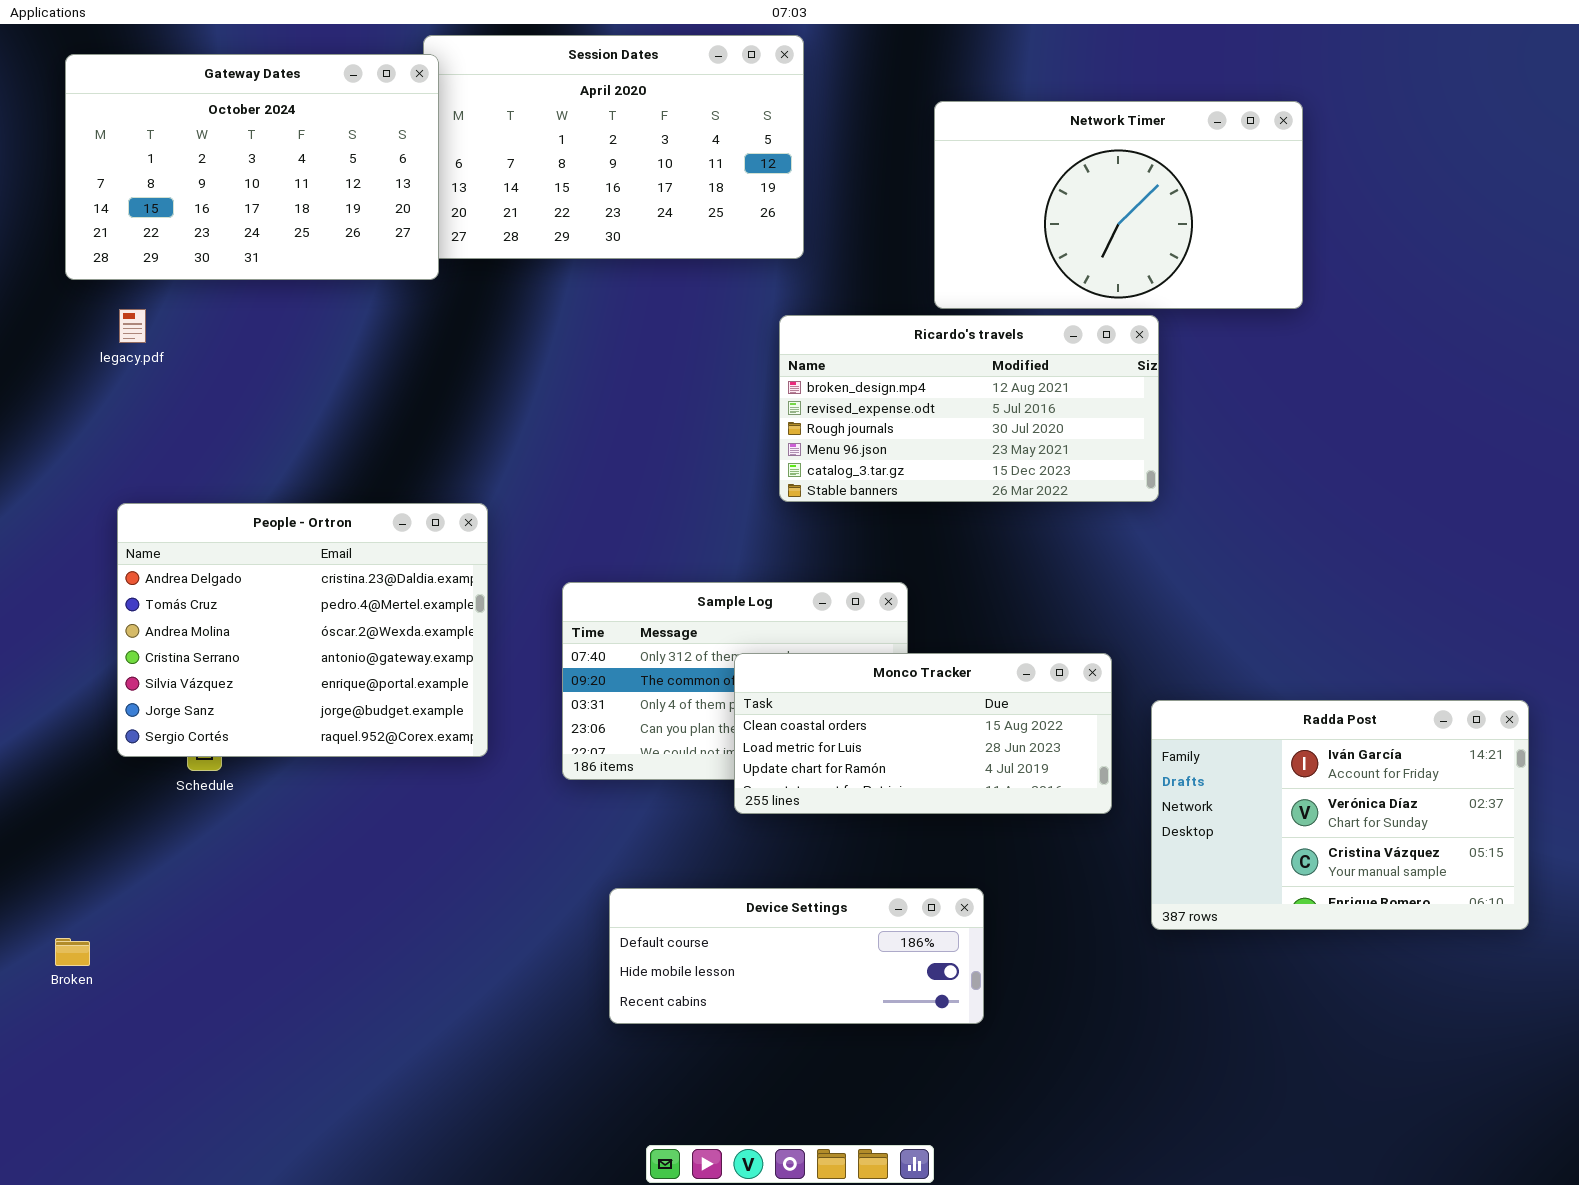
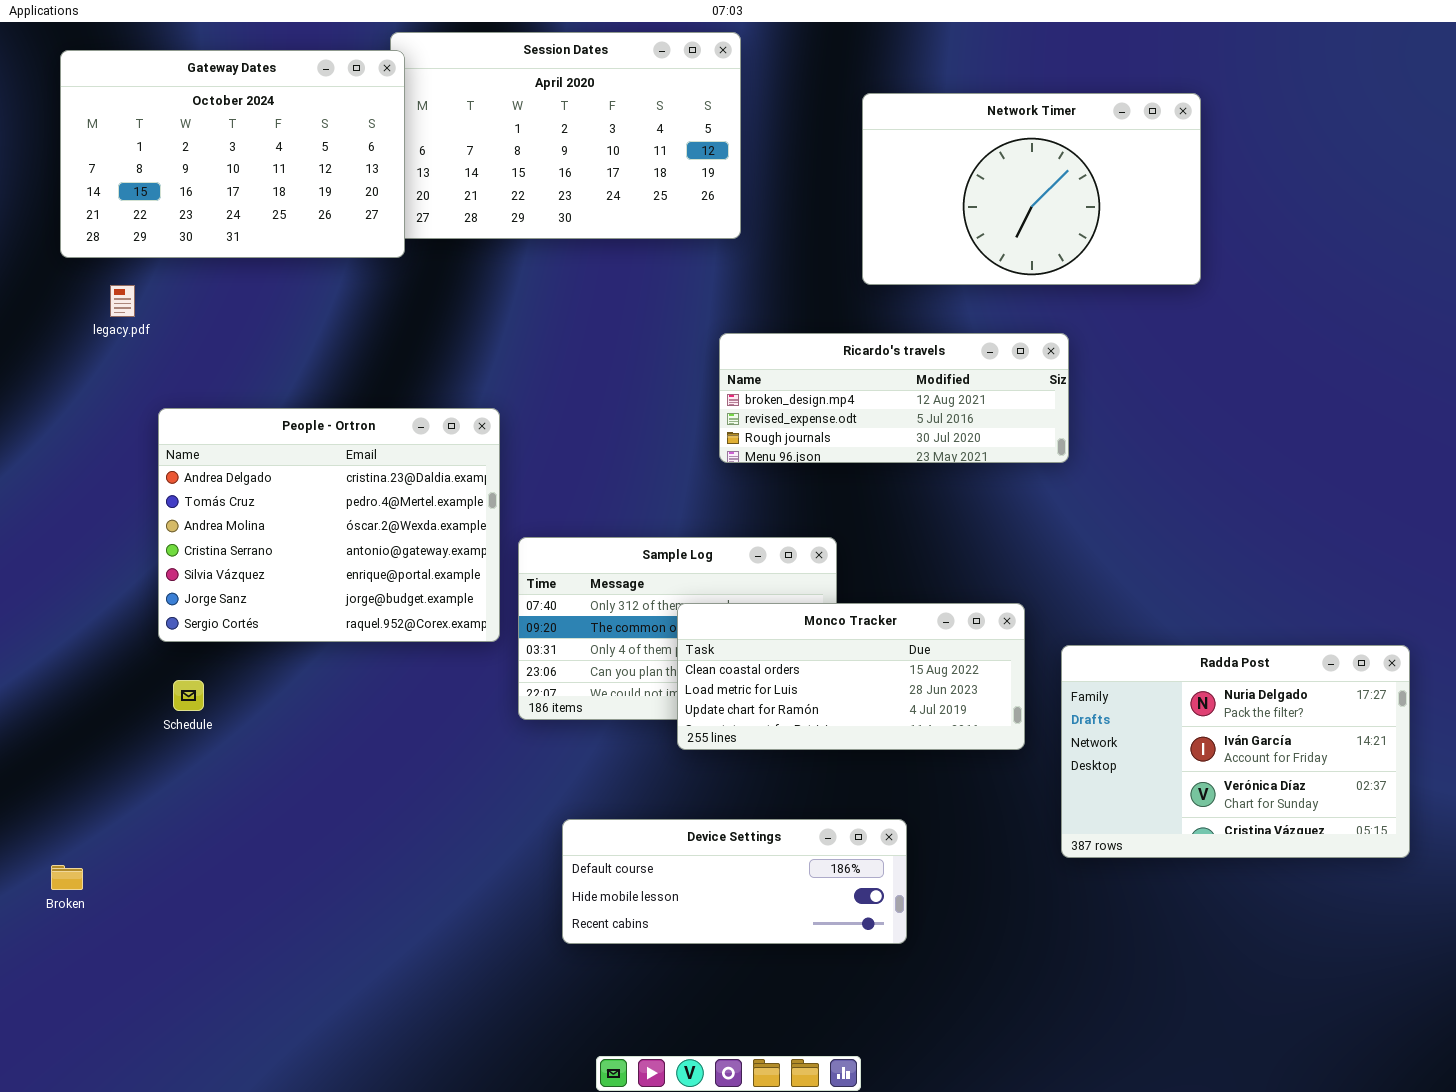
Ricardo's travels: [779,315,1159,502] -> [719,333,1069,463], resized
People - Ortron: [117,503,488,757] -> [158,408,500,642], moved
Radda Post: [1151,700,1529,930] -> [1061,645,1410,858], scrolled up 1 row

